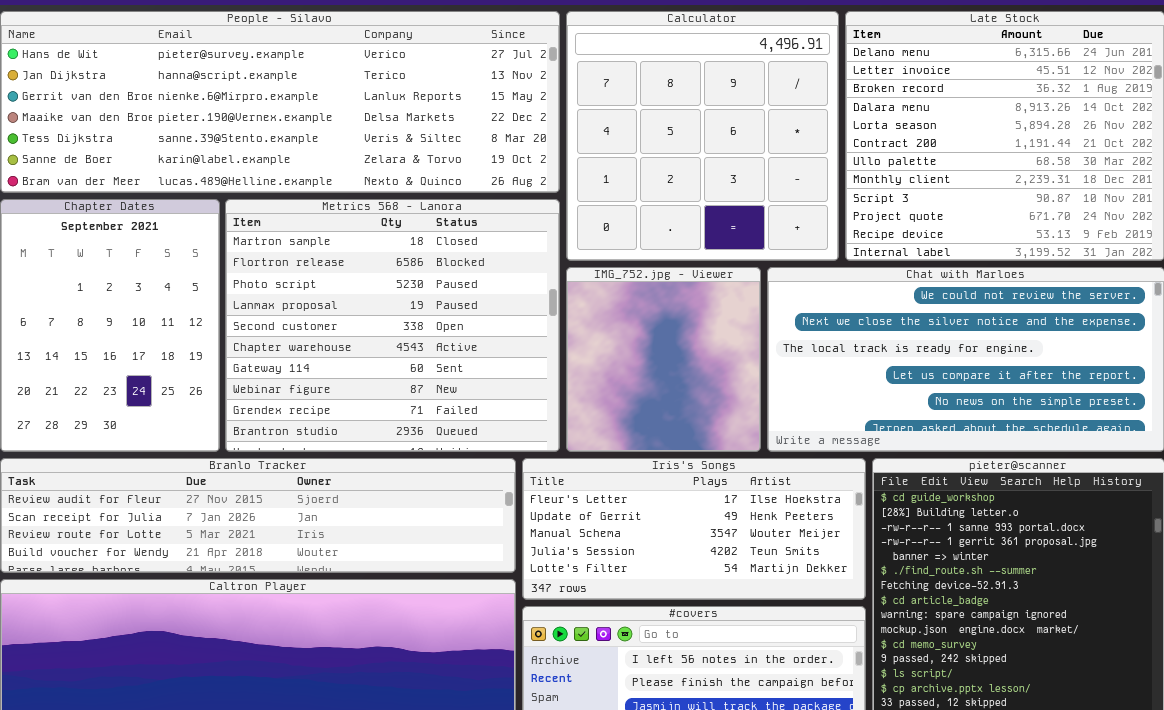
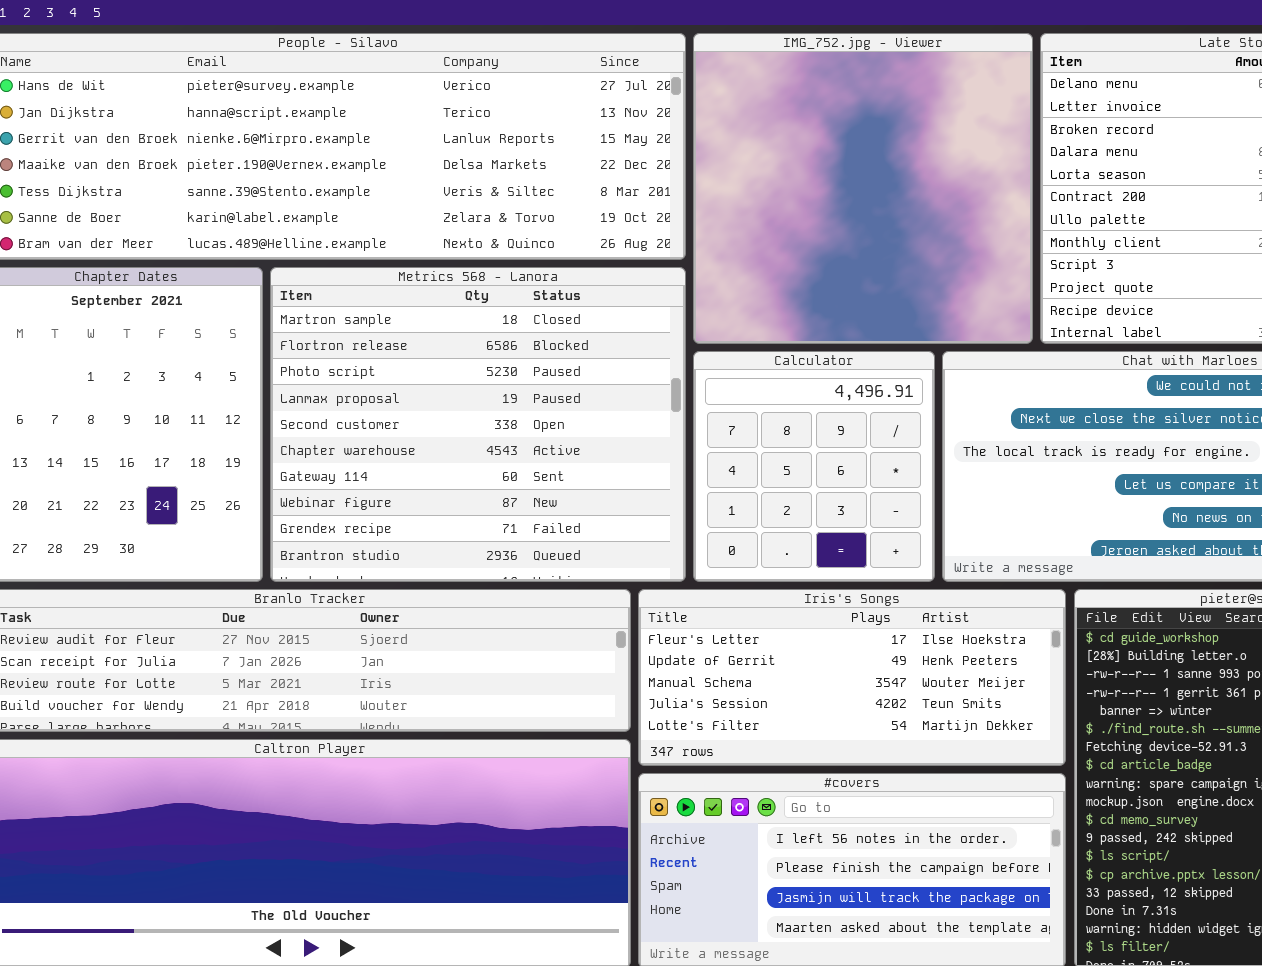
Calculator: [566,11,839,261] -> [693,351,935,582], moved, resized
IMG_752.jpg - Viewer: [566,267,761,452] -> [693,33,1033,344], moved, resized

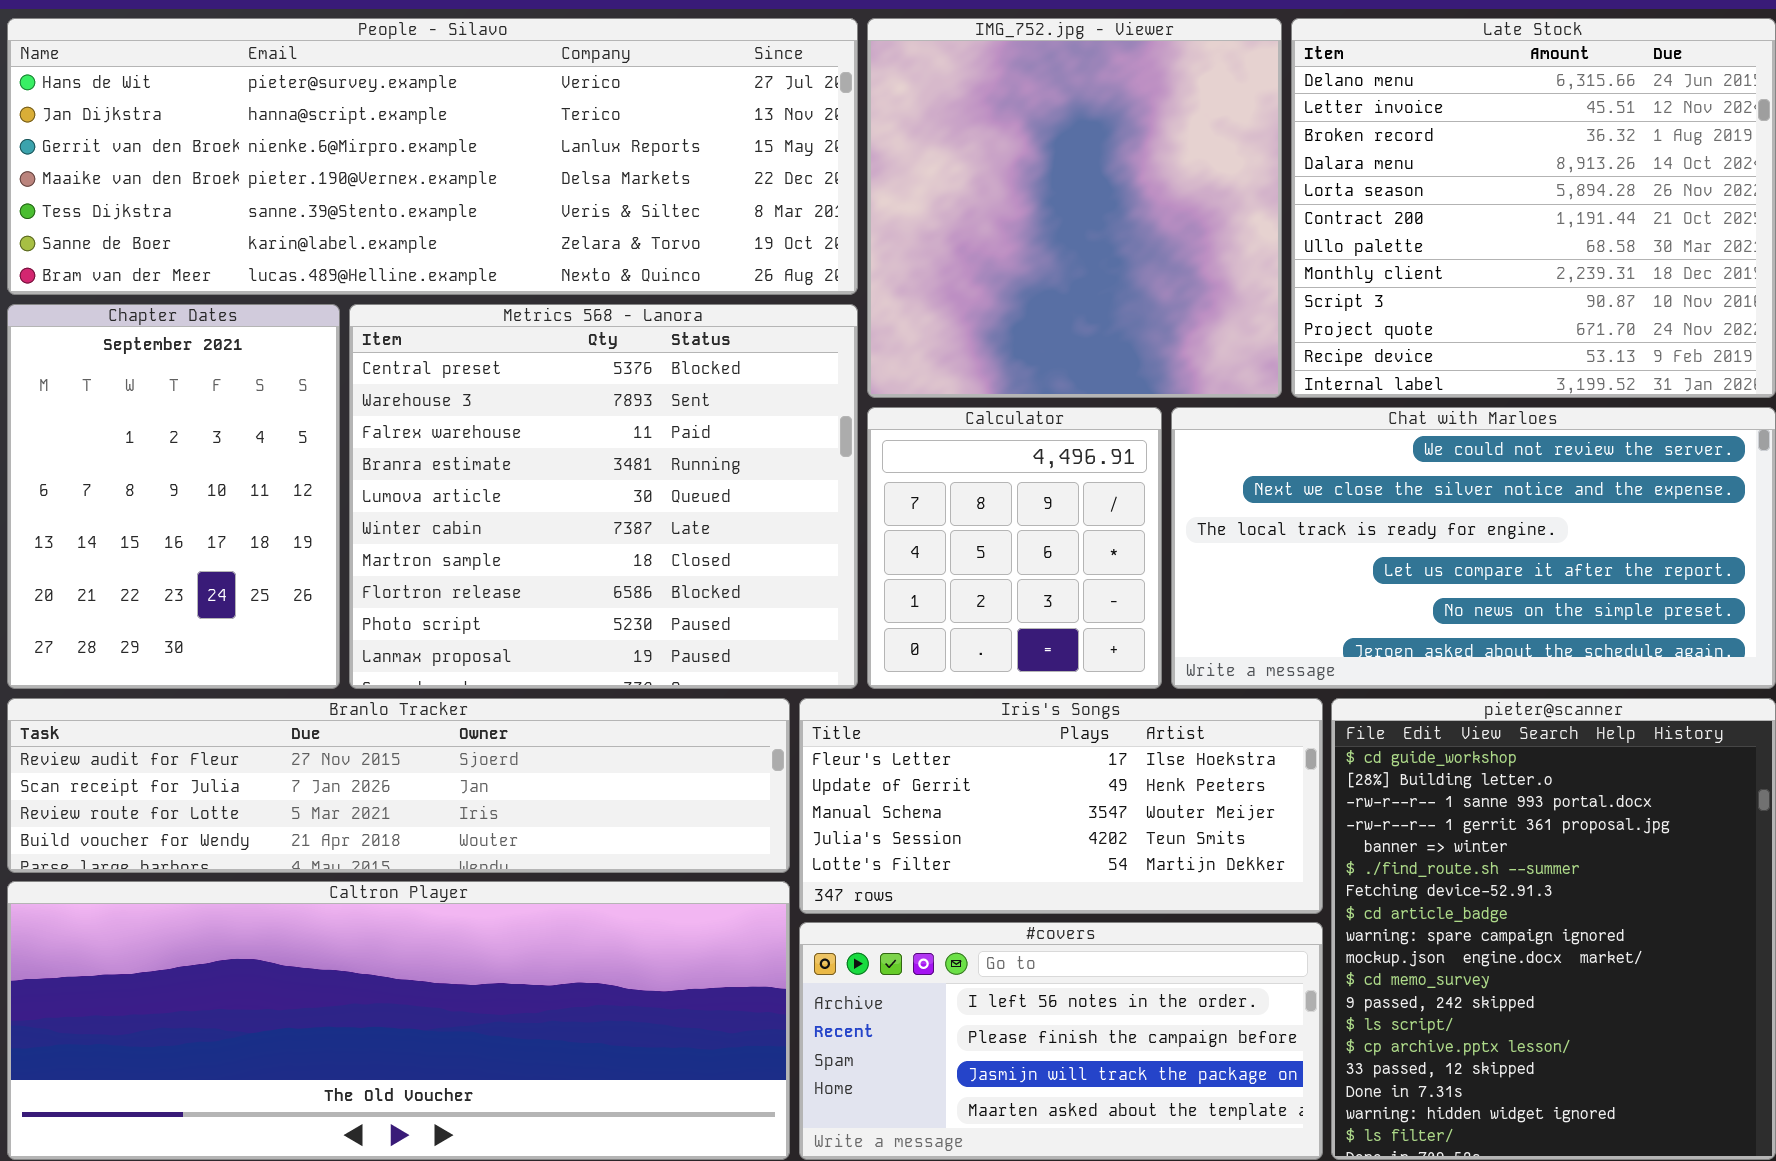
Metrics 568 - Lanora: [270,267,686,582] -> [349,304,858,689], scrolled up 6 rows

